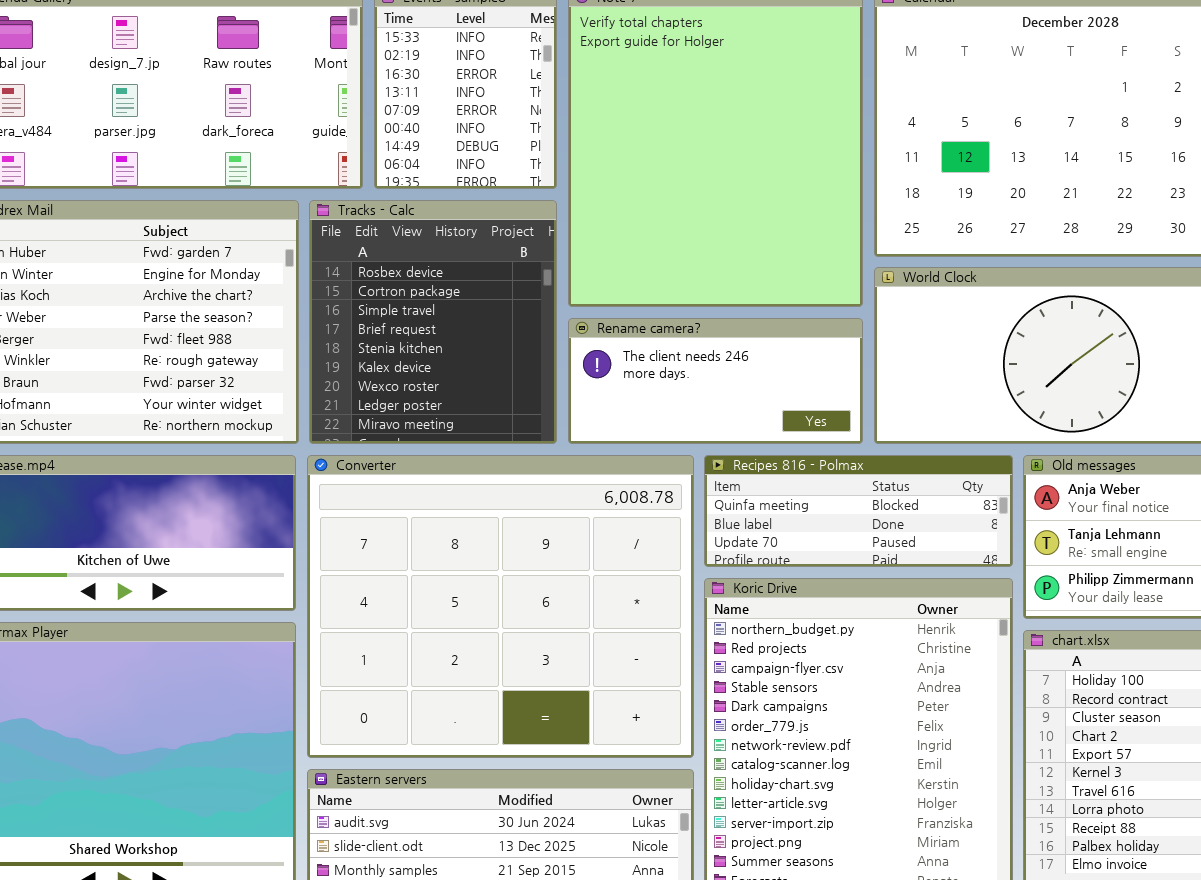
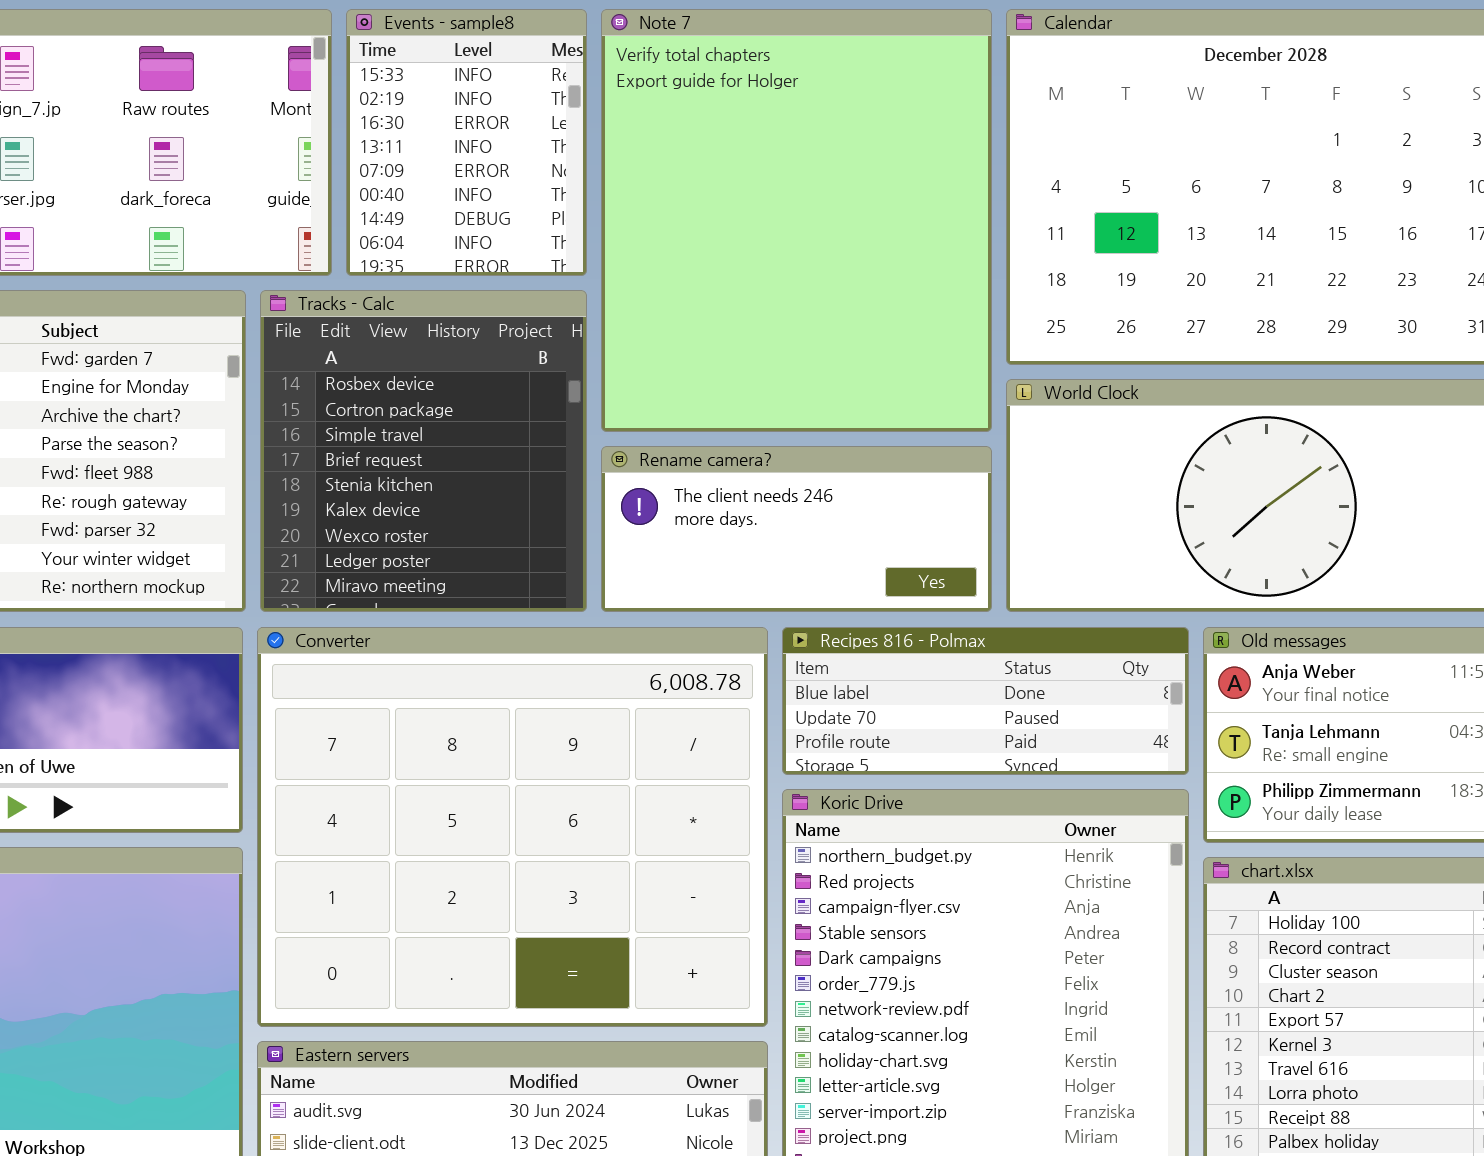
Recipes 816 - Polmax: [704,455,1013,567] -> [782,627,1189,775], scrolled down 1 row

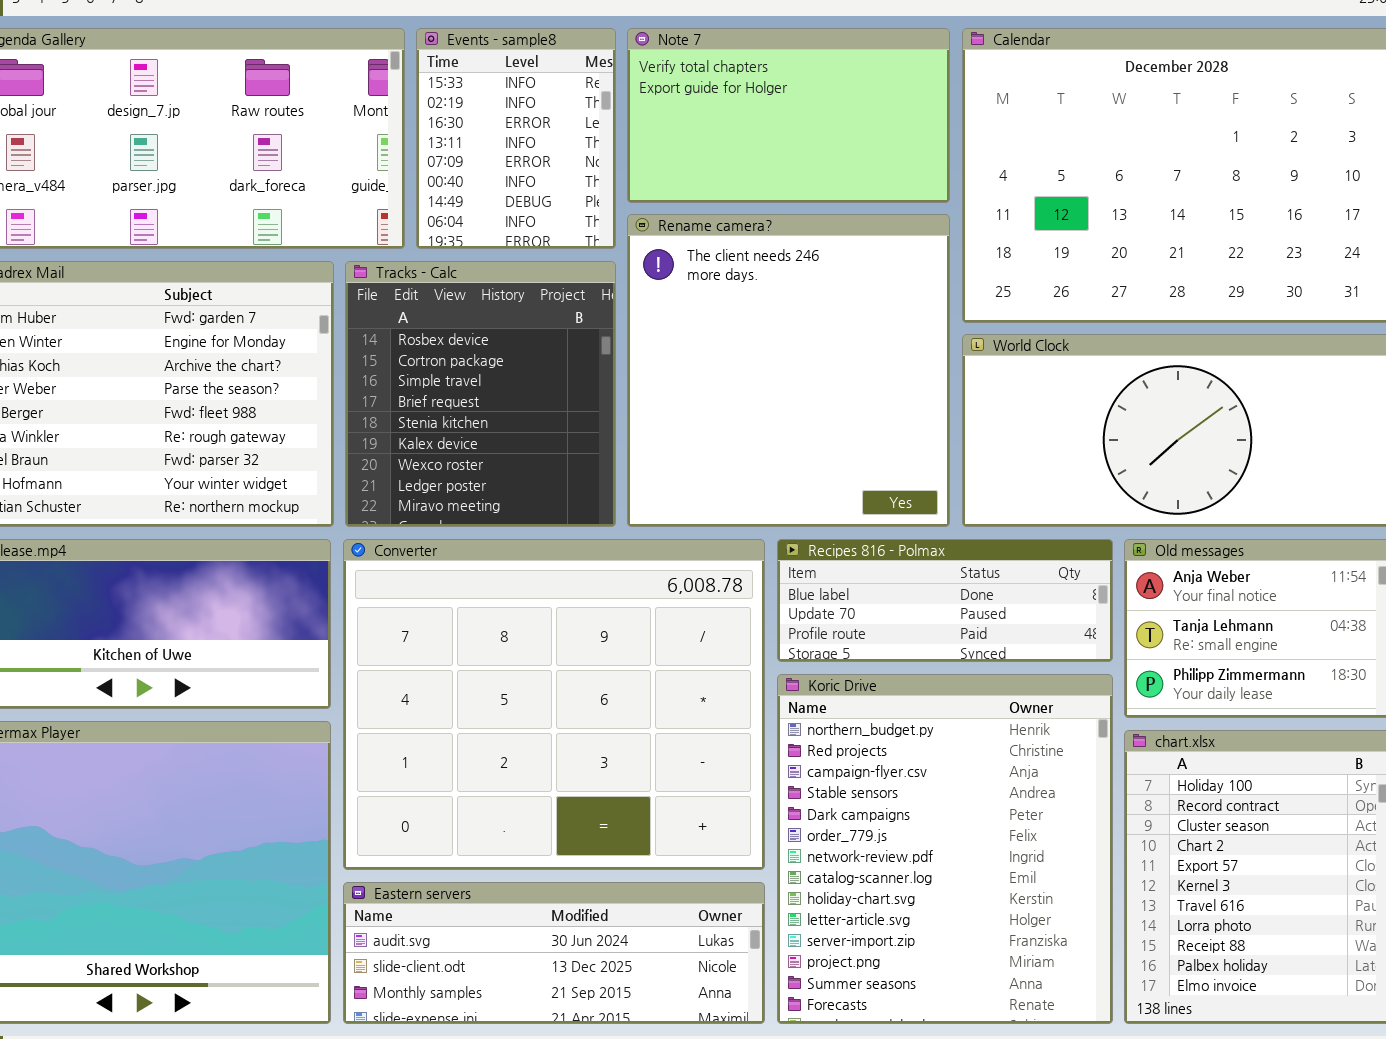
Note 7: [601,9,992,432] -> [627,28,950,203], resized
Rename camera?: [601,446,992,612] -> [627,214,950,527], resized

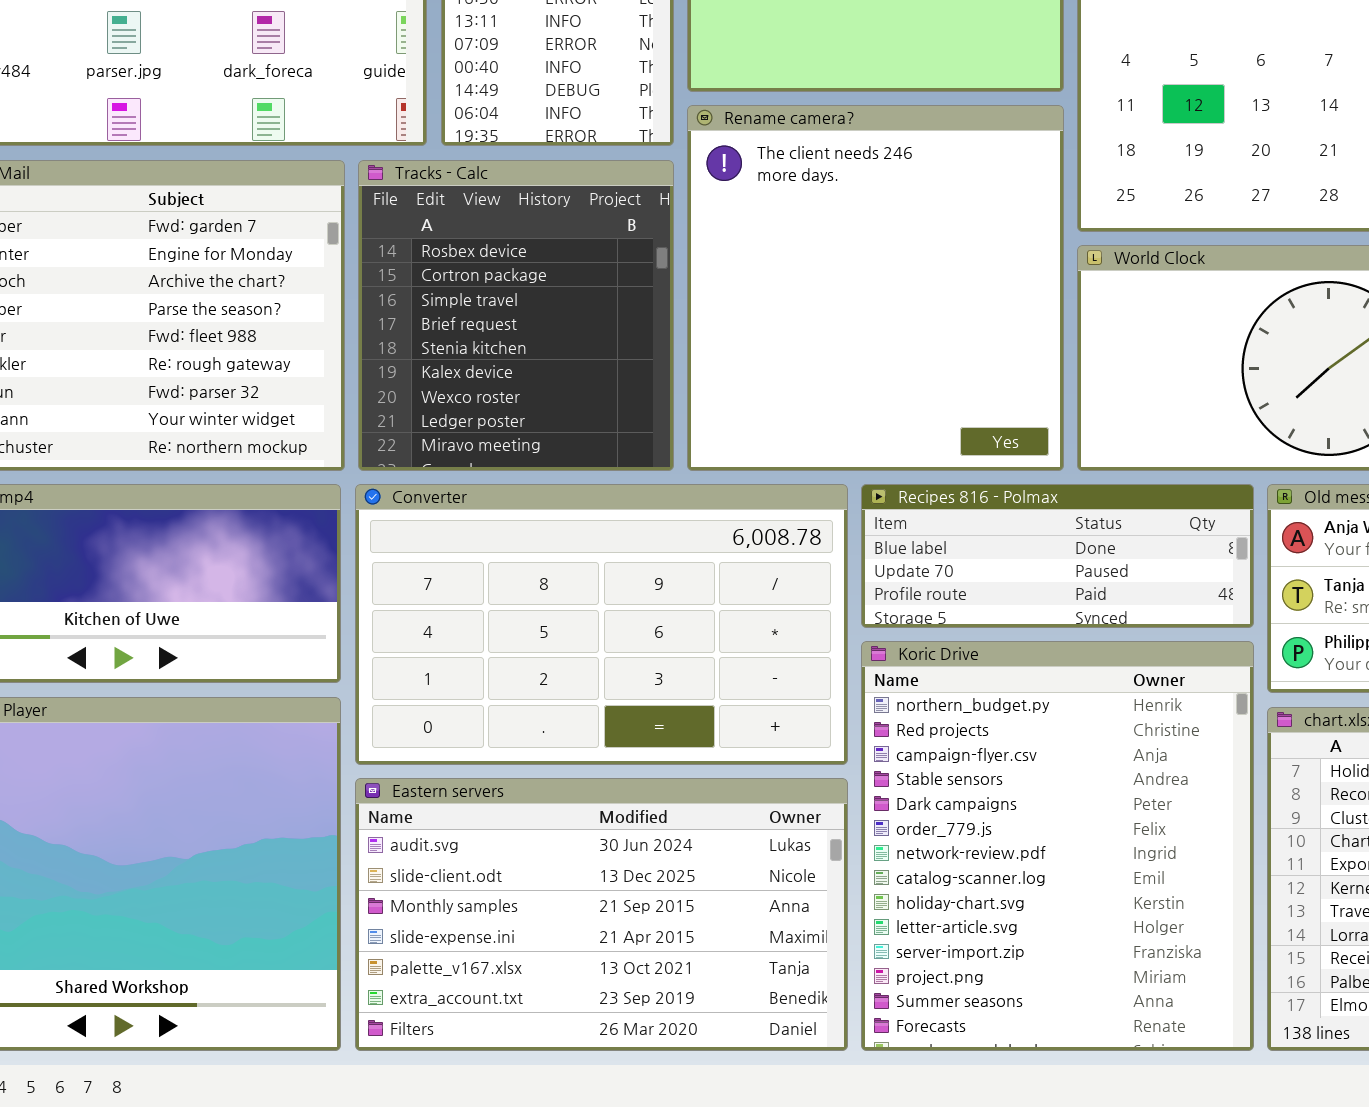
Converter: [343,539,765,870] -> [355,484,848,765], resized
Eastern servers: [343,882,765,1024] -> [355,778,848,1051], resized

